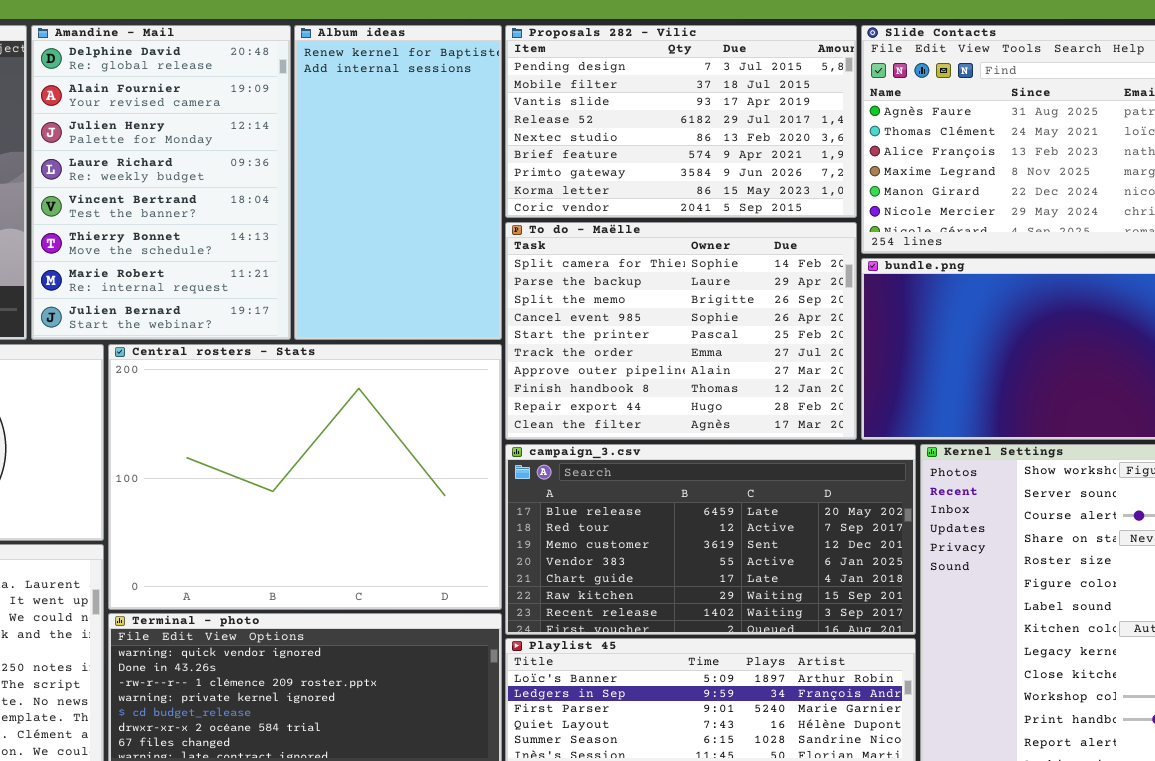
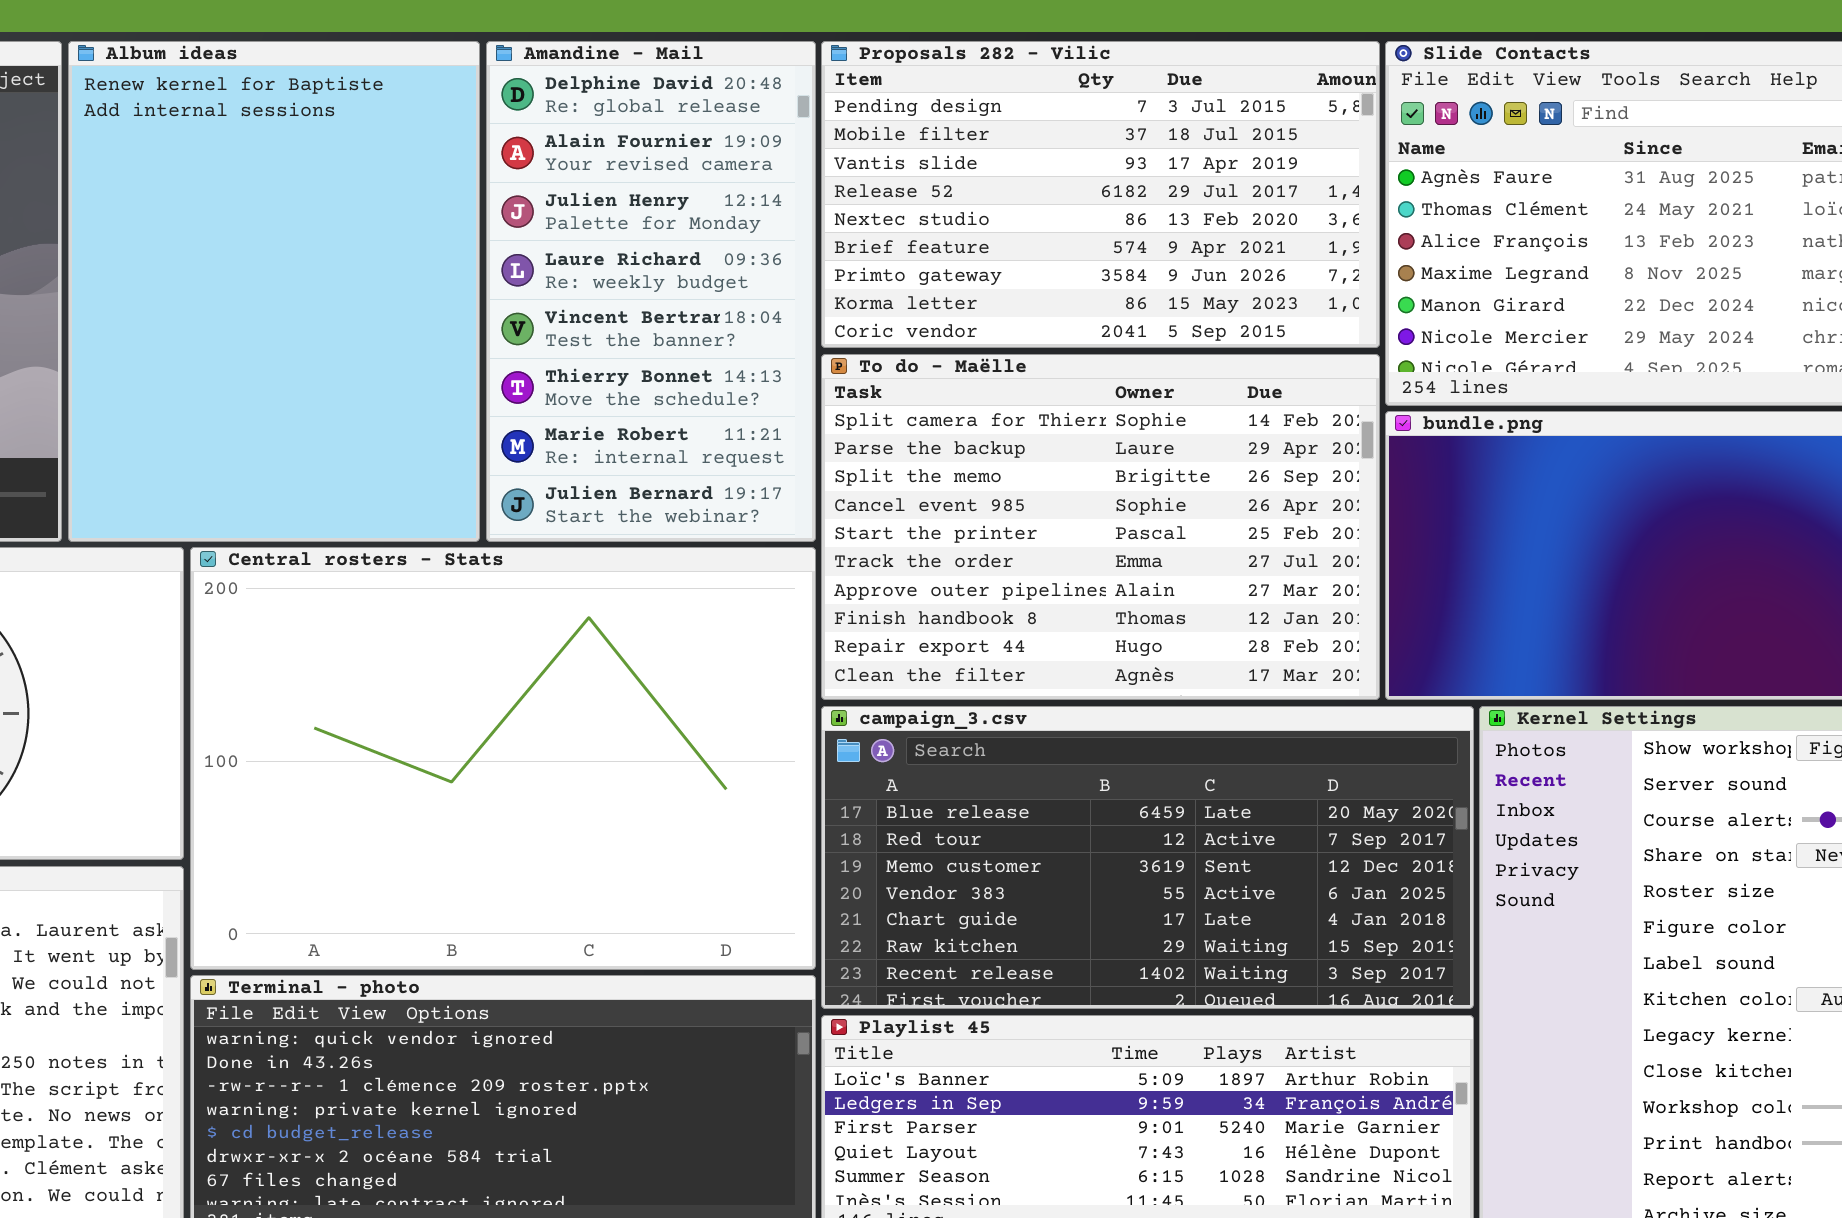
Amandine - Mail: [31,25,291,340] -> [486,41,816,542], moved, resized
Album ideas: [294,25,502,340] -> [68,41,480,542], moved, resized

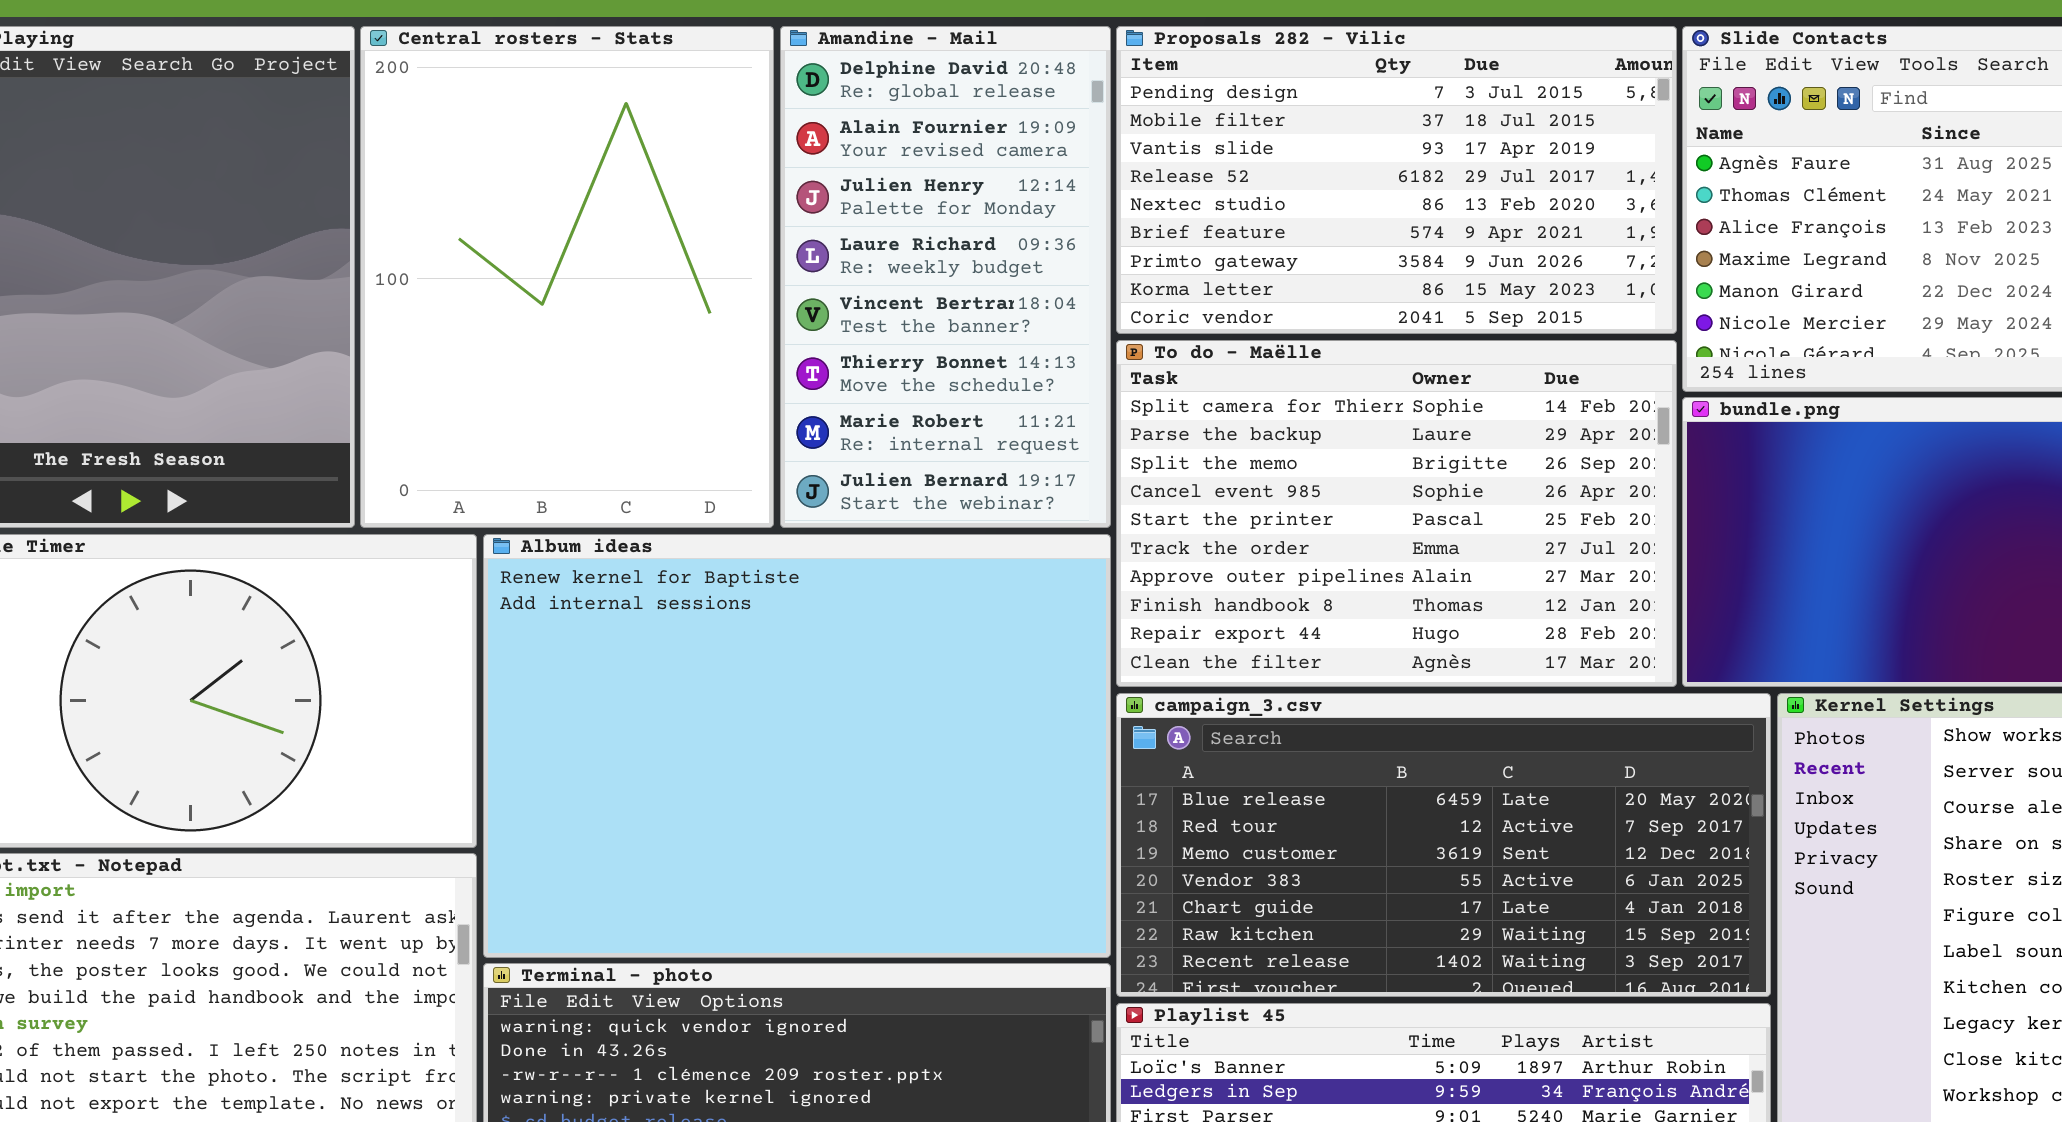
Album ideas: [68,41,480,542] -> [483,534,1111,958], moved, resized
Central rosters - Stats: [190,547,816,970] -> [360,26,774,528], moved, resized

